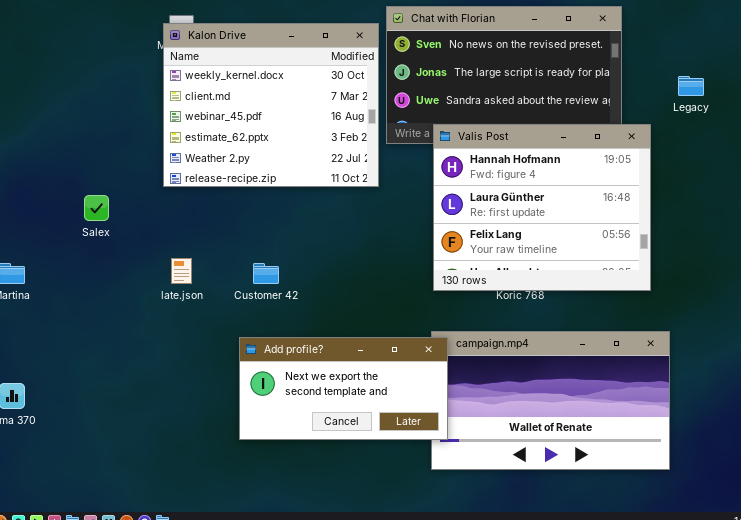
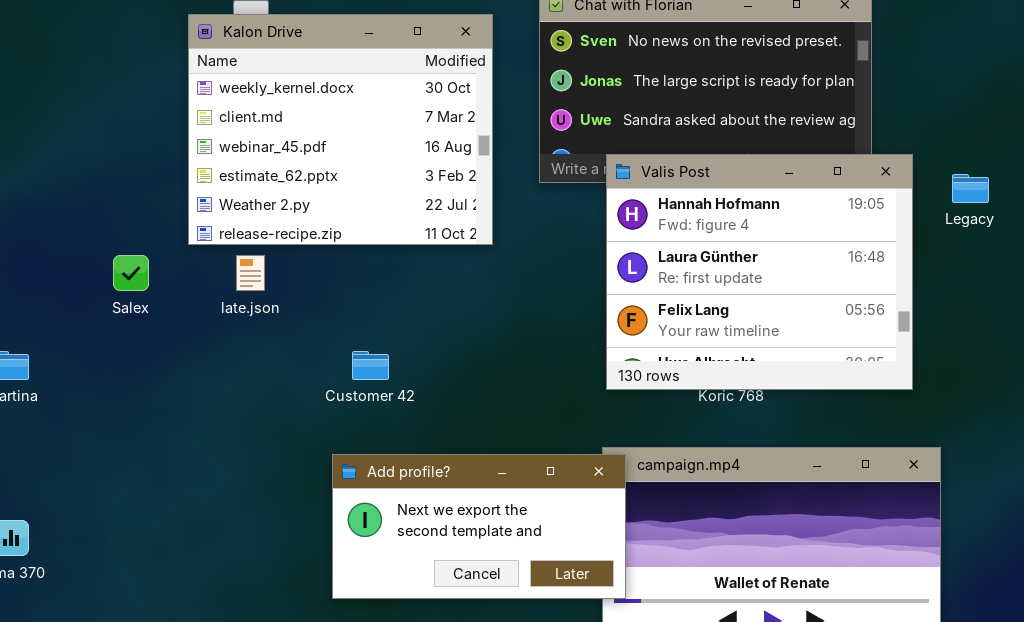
Kalon Drive: [163,23,379,187] -> [188,14,493,245], moved
Legacy: [678,76,704,96] -> [952,174,989,203], moved
late.json: [171,258,192,284] -> [236,255,265,291], moved

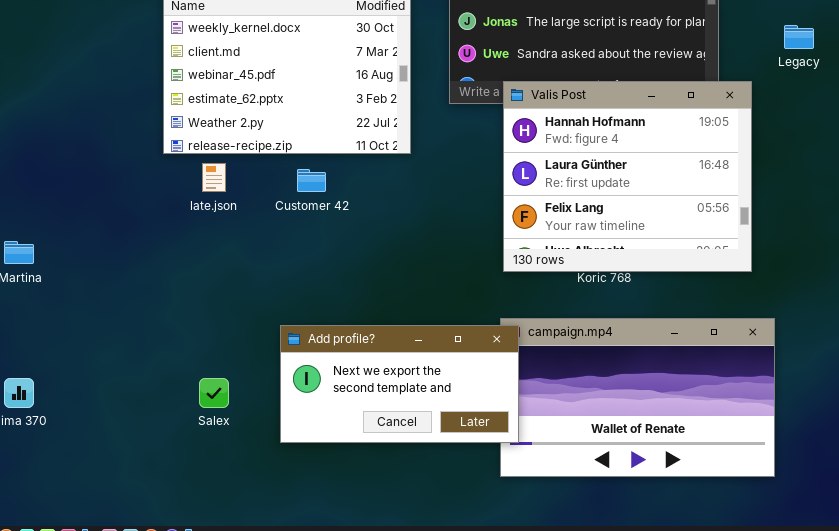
Legacy: [952,174,989,203] -> [784,25,814,49], moved
Salex: [113,255,149,291] -> [199,378,229,408], moved
Customer 42: [352,351,389,380] -> [297,169,326,192], moved

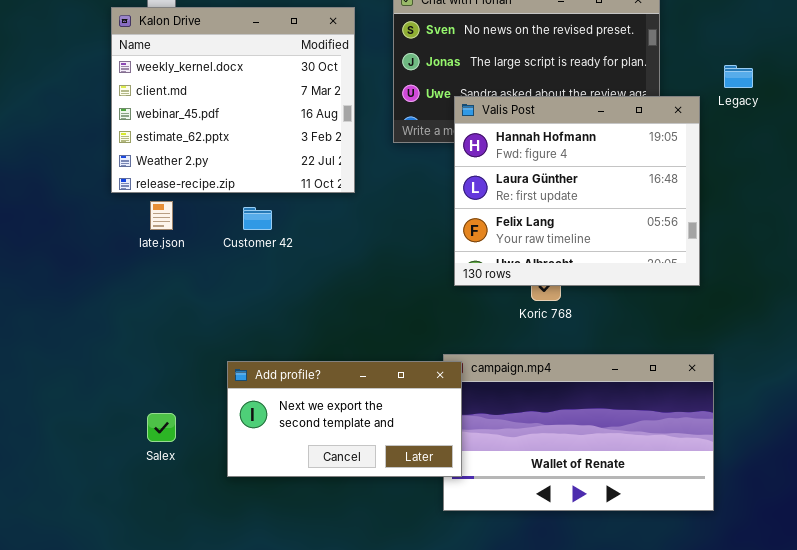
Valis Post: [503,81,752,272] -> [454,96,700,286], moved

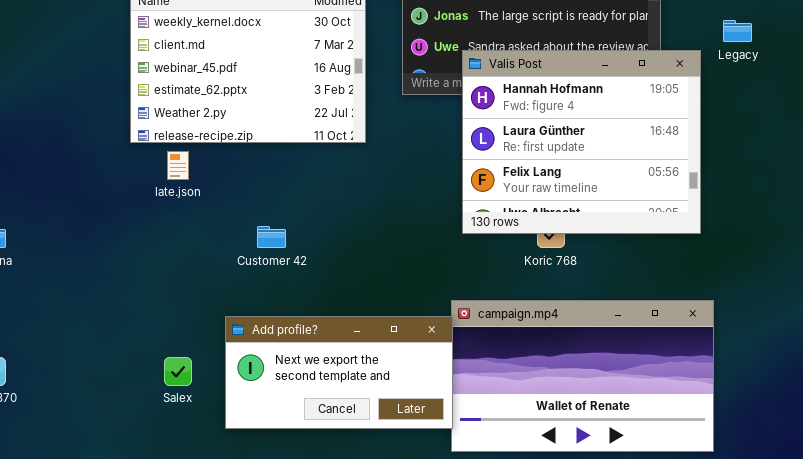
Customer 42: [243,207,272,230] -> [257,226,286,248], moved
Add profile?: [227,361,462,477] -> [225,316,453,429], moved

